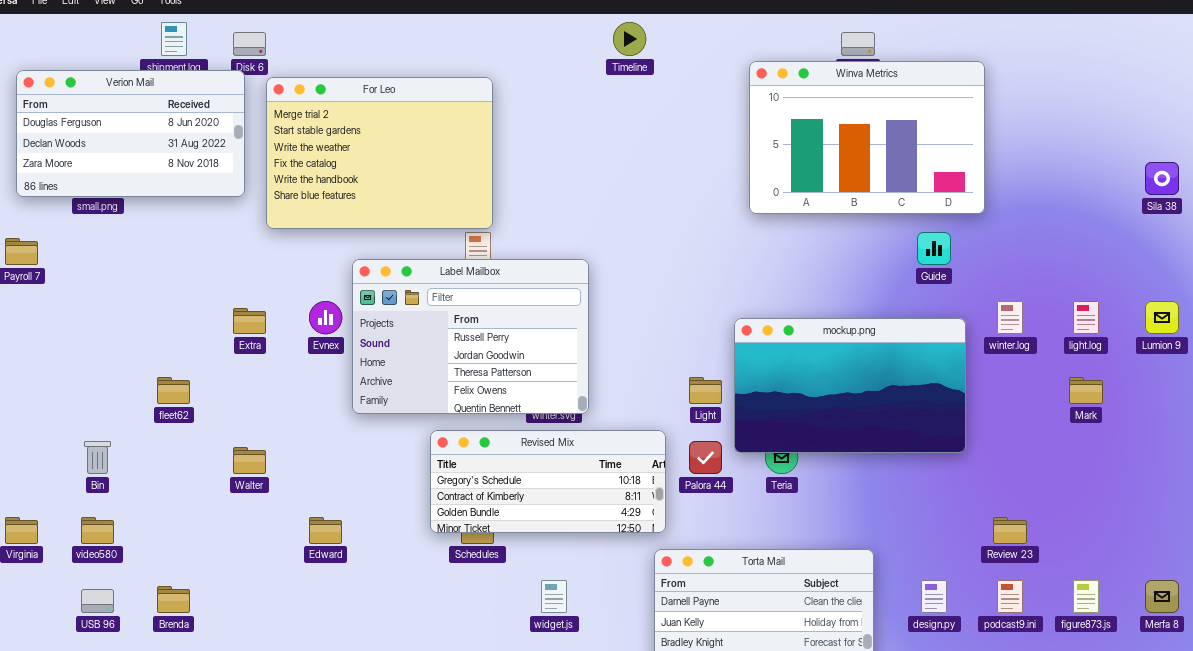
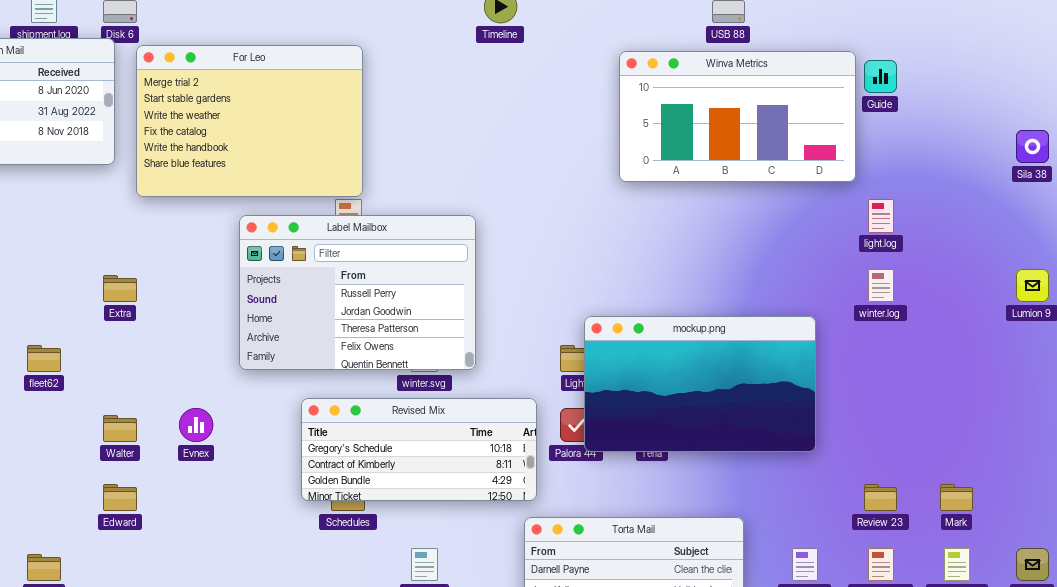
Winva Metrics: [749,61,985,214] -> [619,51,856,182], resized
Guide: [917,232,951,265] -> [864,60,897,93], moved
Label Mailbox: [352,259,589,414] -> [239,215,476,370], moved
Evnex: [309,301,342,334] -> [179,408,213,442], moved
light.log: [1073,301,1099,334] -> [868,199,894,233], moved
mockup.png: [734,318,966,453] -> [584,316,816,452], moved
Mark: [1069,377,1103,404] -> [940,484,973,511], moved
Edward: [309,517,342,544] -> [103,484,137,511], moved

